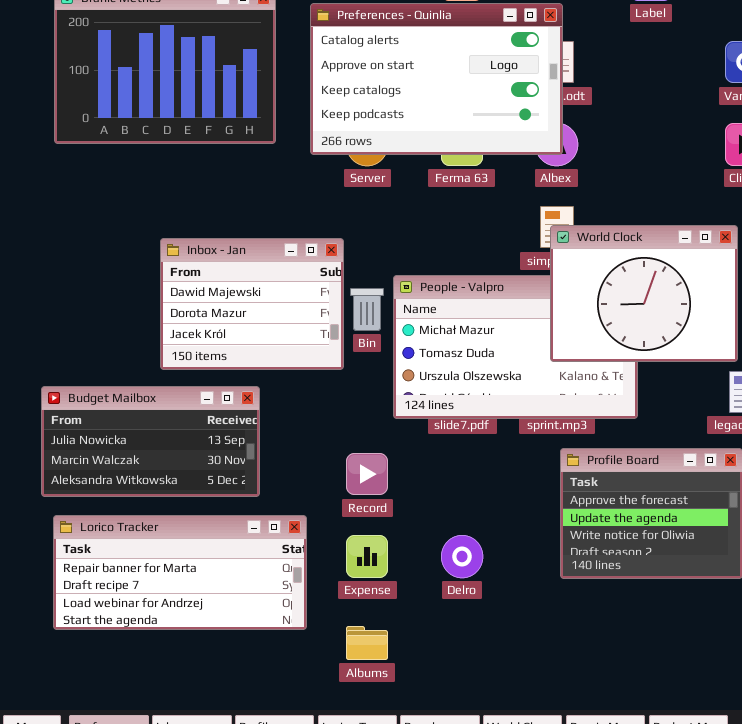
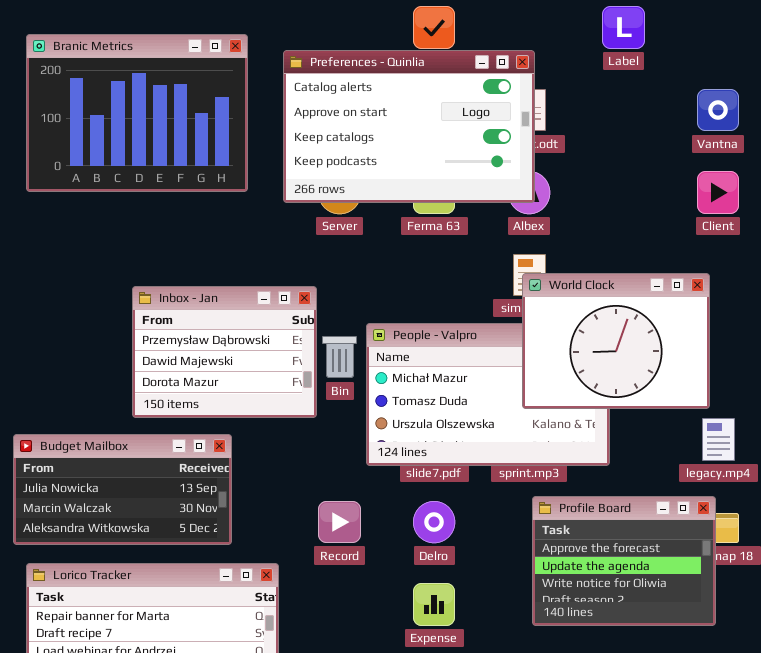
Inbox - Jan: [160,238,344,370] -> [132,286,317,418], scrolled up 1 row
Expense: [346,535,388,578] -> [413,583,455,626], moved
Delro: [441,535,483,578] -> [413,501,455,543], moved

